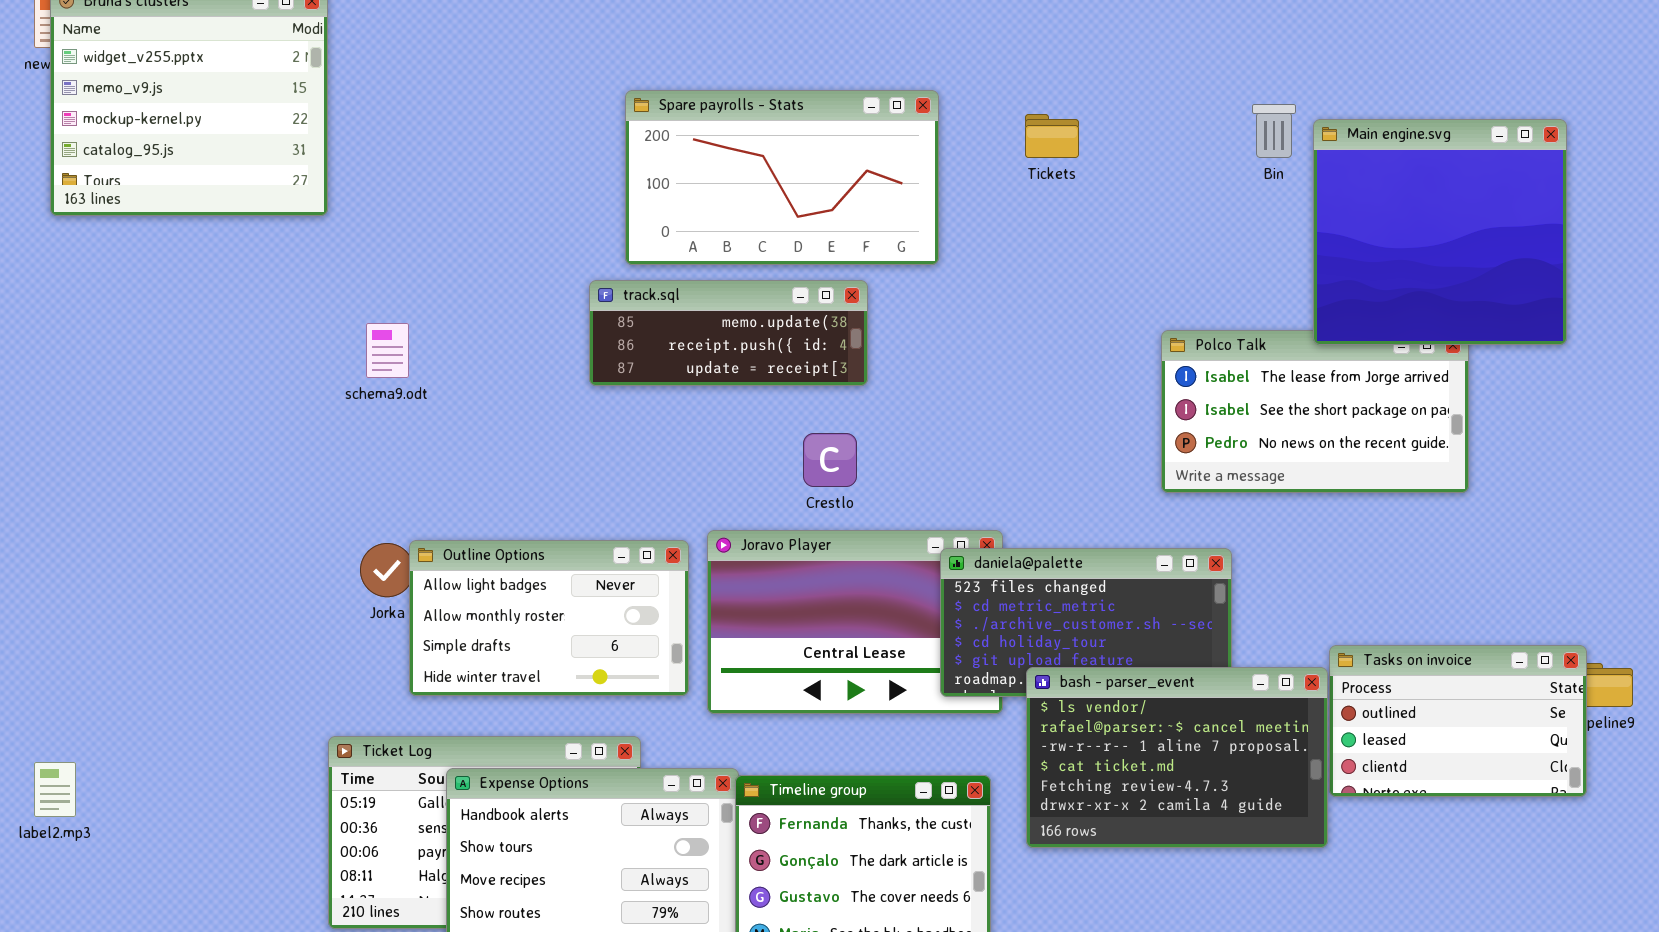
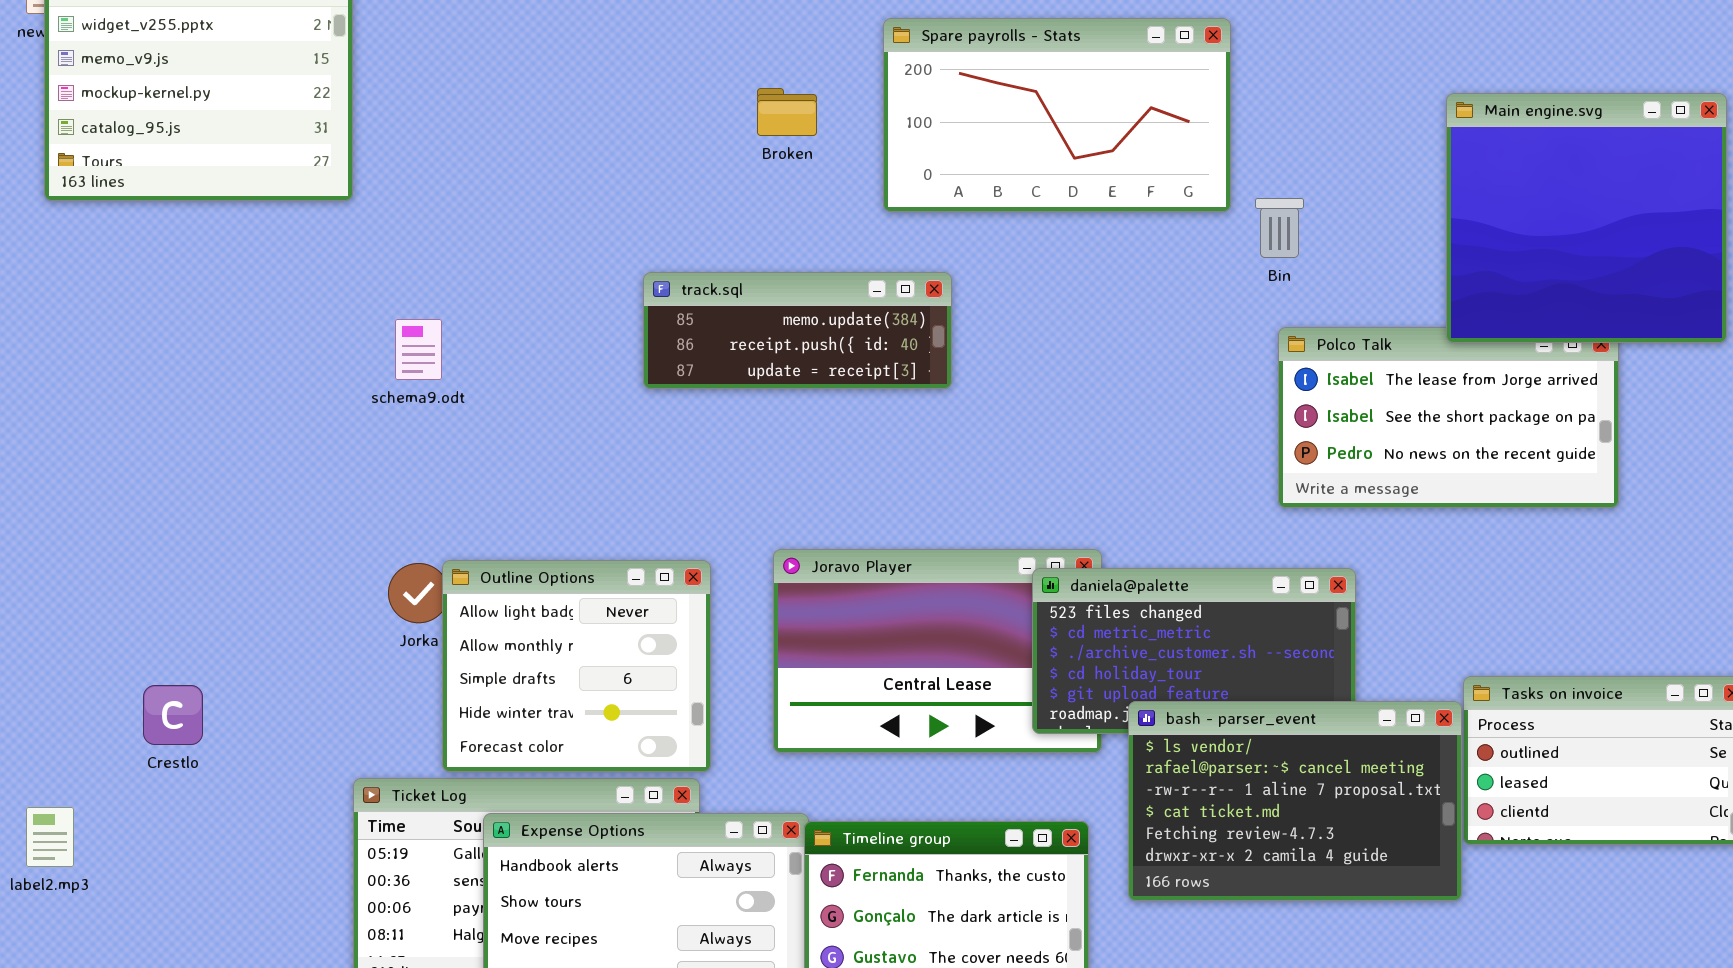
Spare payrolls - Stats: [625,90,939,265] -> [883,18,1231,212], moved
Bin: [1252,104,1296,158] -> [1255,198,1304,258], moved
Crestlo: [803,433,857,487] -> [143,685,203,745], moved
Outline Options: [409,540,689,696] -> [442,560,711,772], resized

